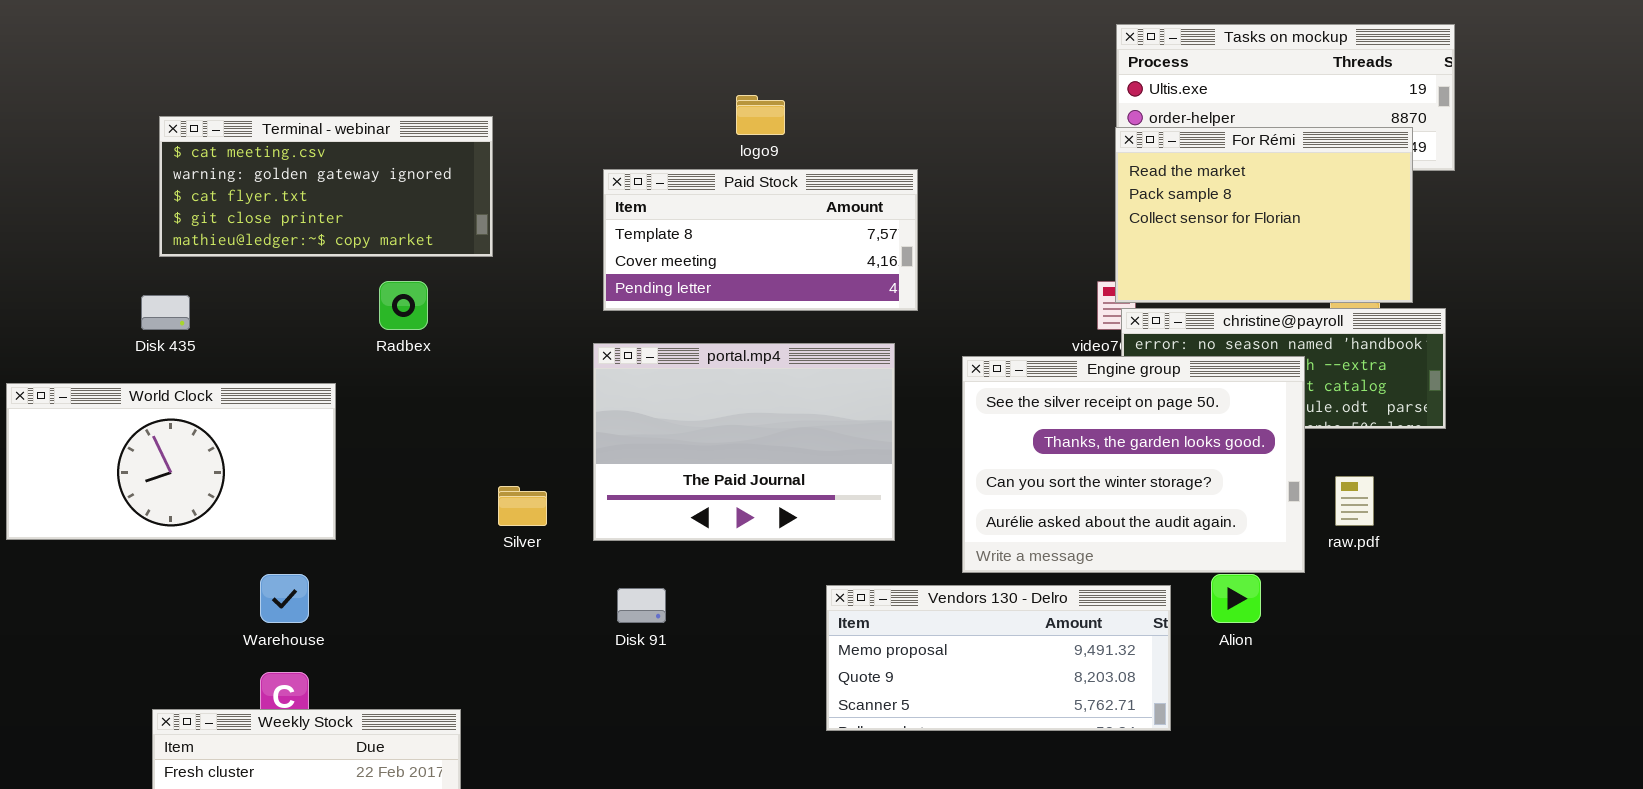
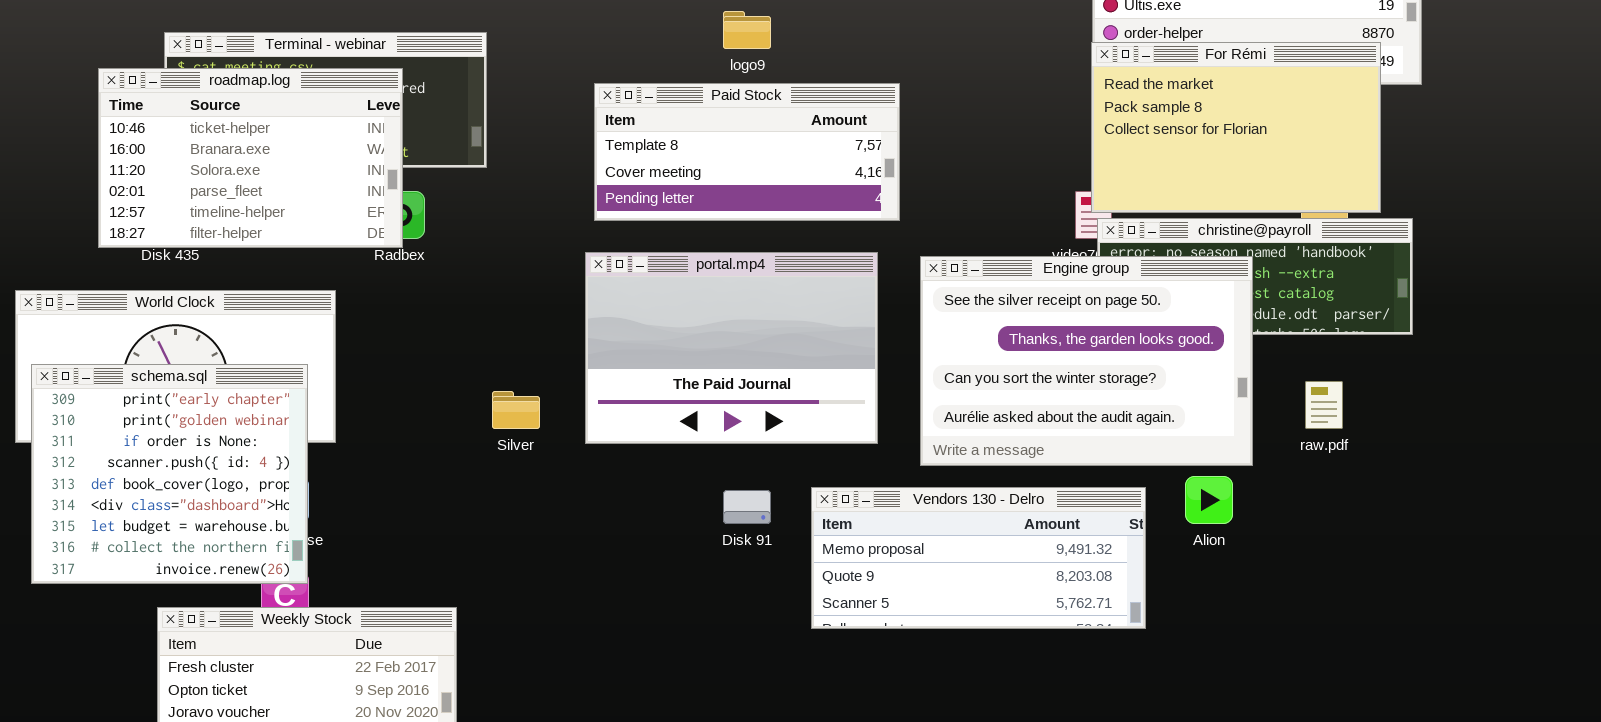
roadmap.log: none -> [98,68,403,248], opened
Engine group: [962,356,1305,573] -> [920,256,1253,466], moved
schema.sql: none -> [31,364,308,584], opened
Disk 91: [617,588,666,623] -> [723,490,771,524], moved

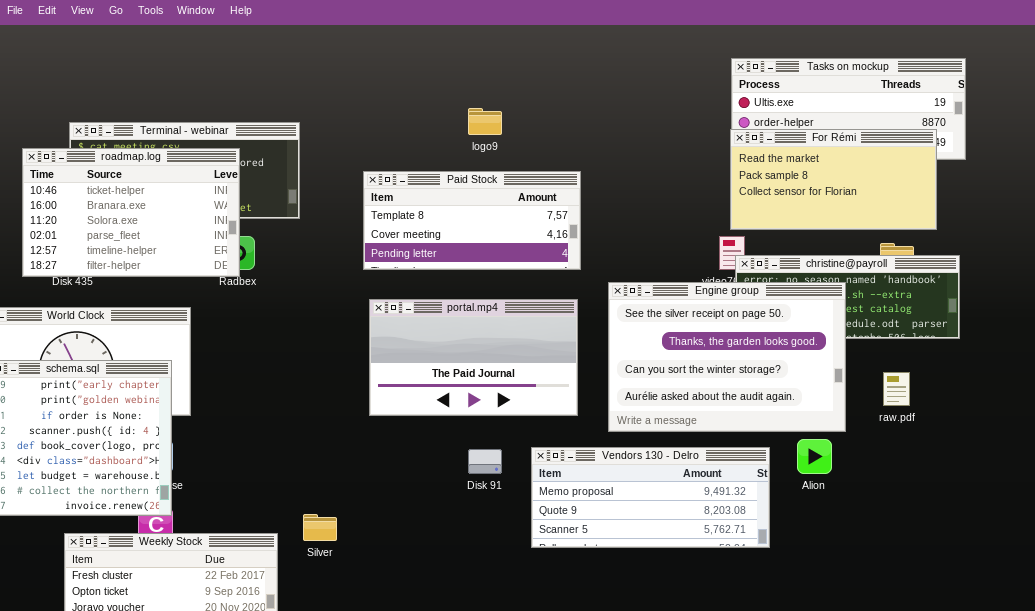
For Rémi: [1091,42,1381,213] -> [730,129,937,230], resized
Paid Stock: [594,83,900,221] -> [363,171,581,270], moved
portal.mp4: [585,252,878,444] -> [369,299,578,416], resized
Silver: [492,391,540,429] -> [303,514,337,541], moved

